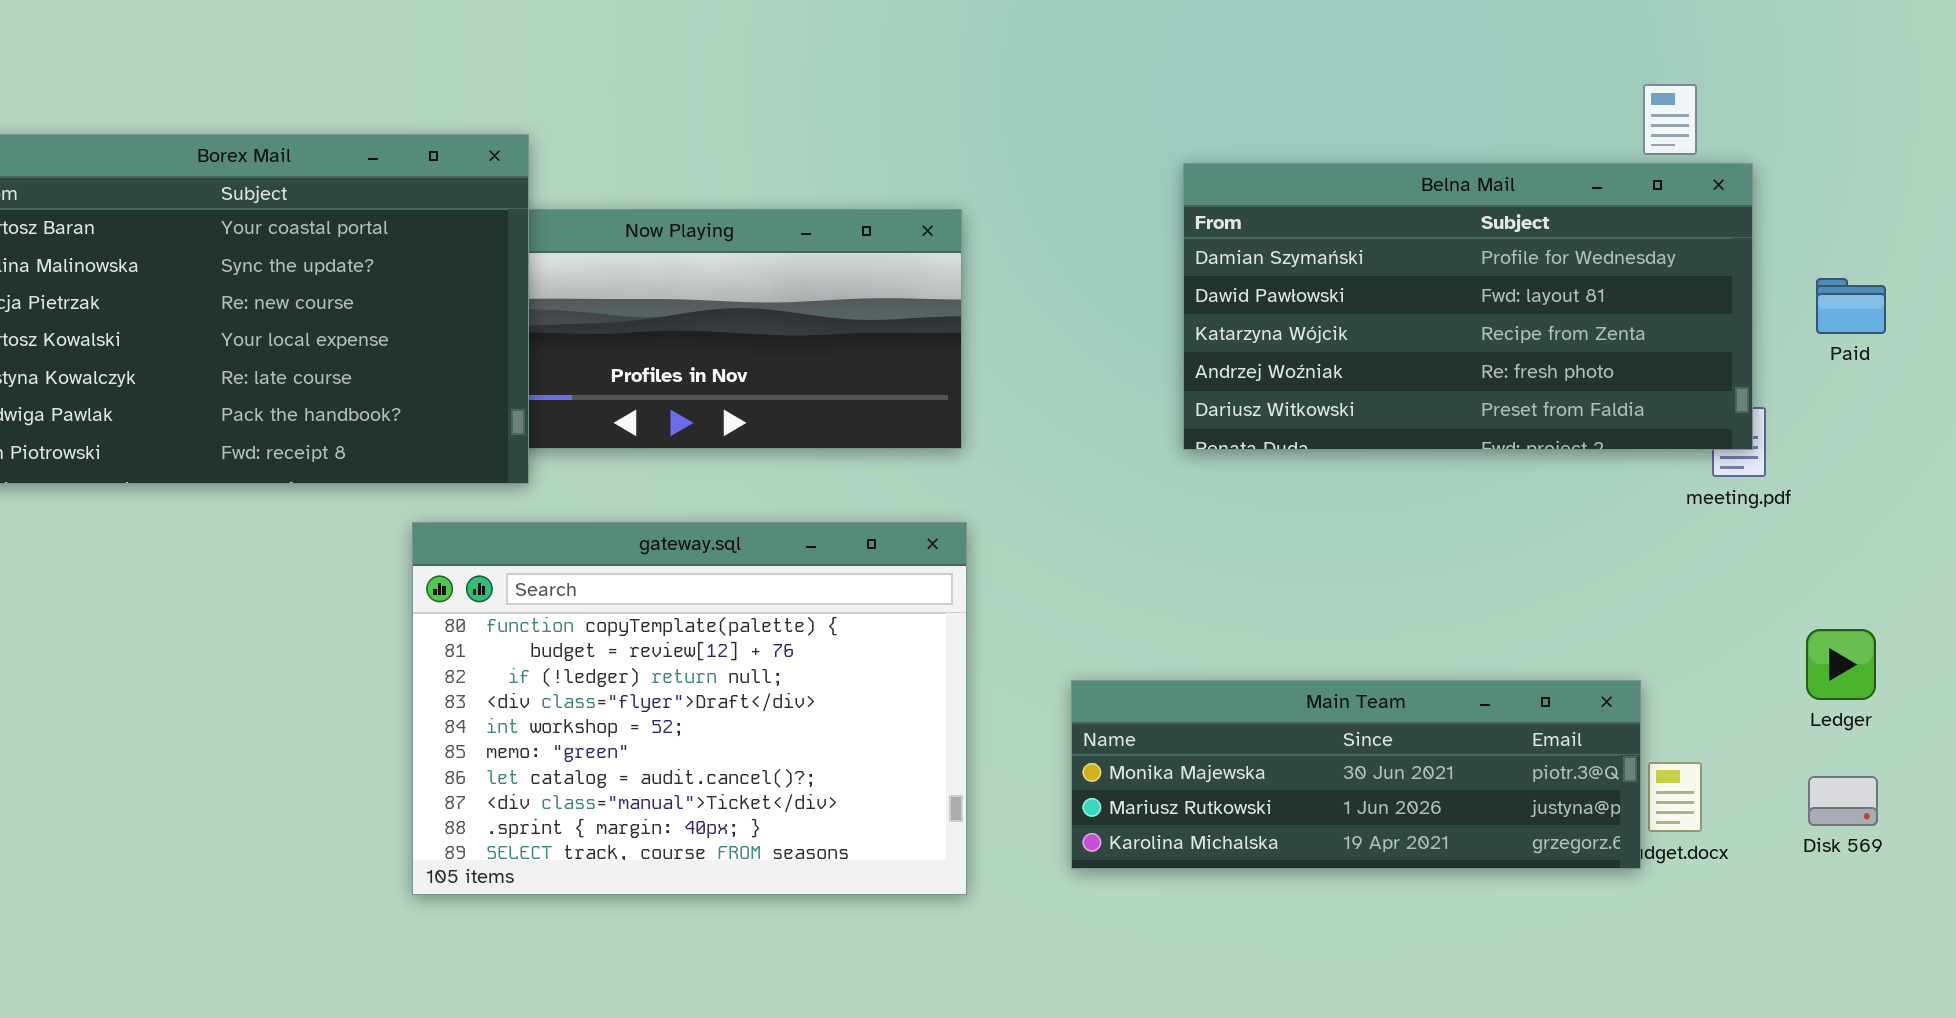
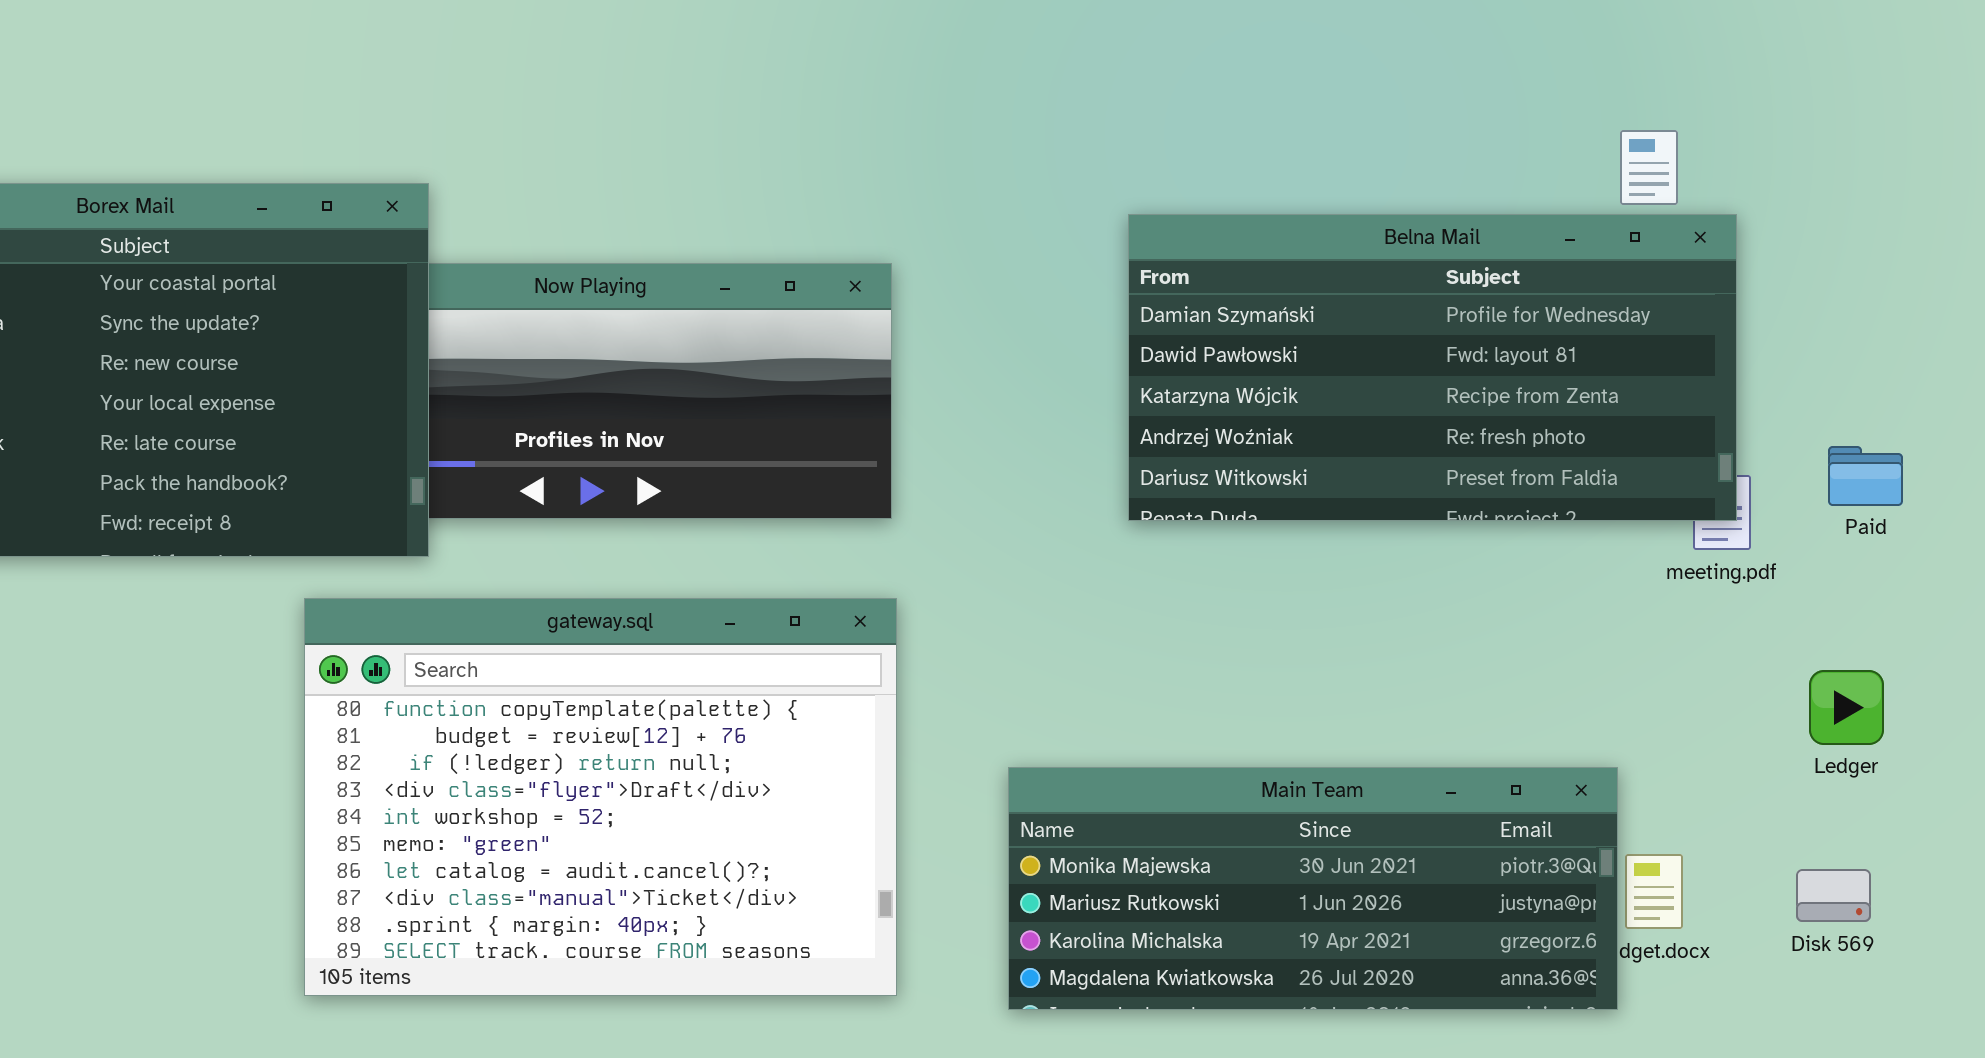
Paid: [1816,278,1886,334] -> [1828,446,1903,506], moved
Ledger: [1806,629,1876,700] -> [1809,670,1884,745], moved
Main Team: [1071,680,1641,869] -> [1008,767,1618,1010], resized

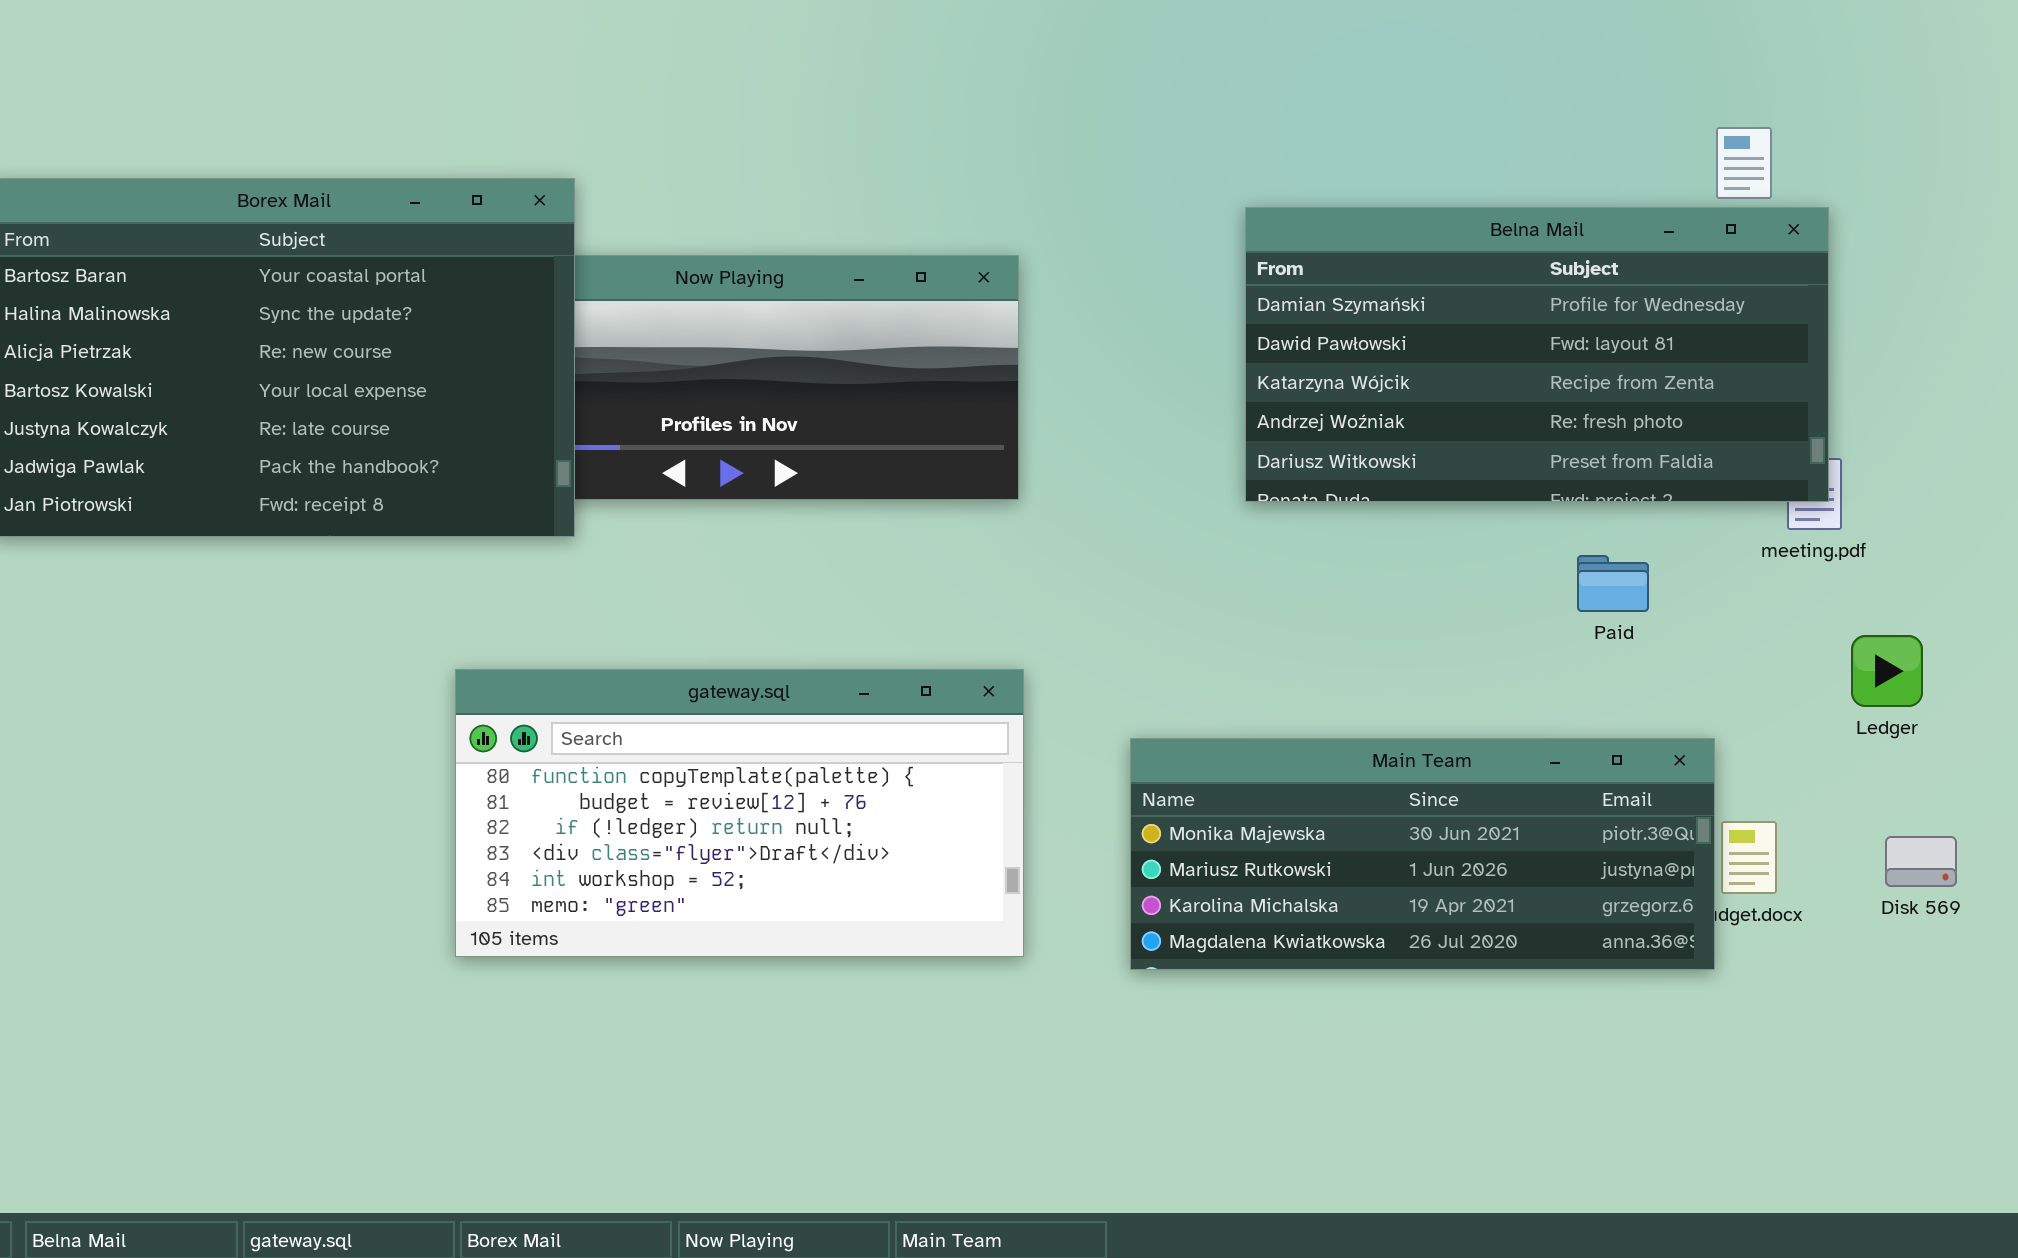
Paid: [1828,446,1903,506] -> [1577,555,1649,612], moved
gateway.sql: [304,598,897,996] -> [455,669,1024,957], resized
Ledger: [1809,670,1884,745] -> [1851,635,1923,707], moved

